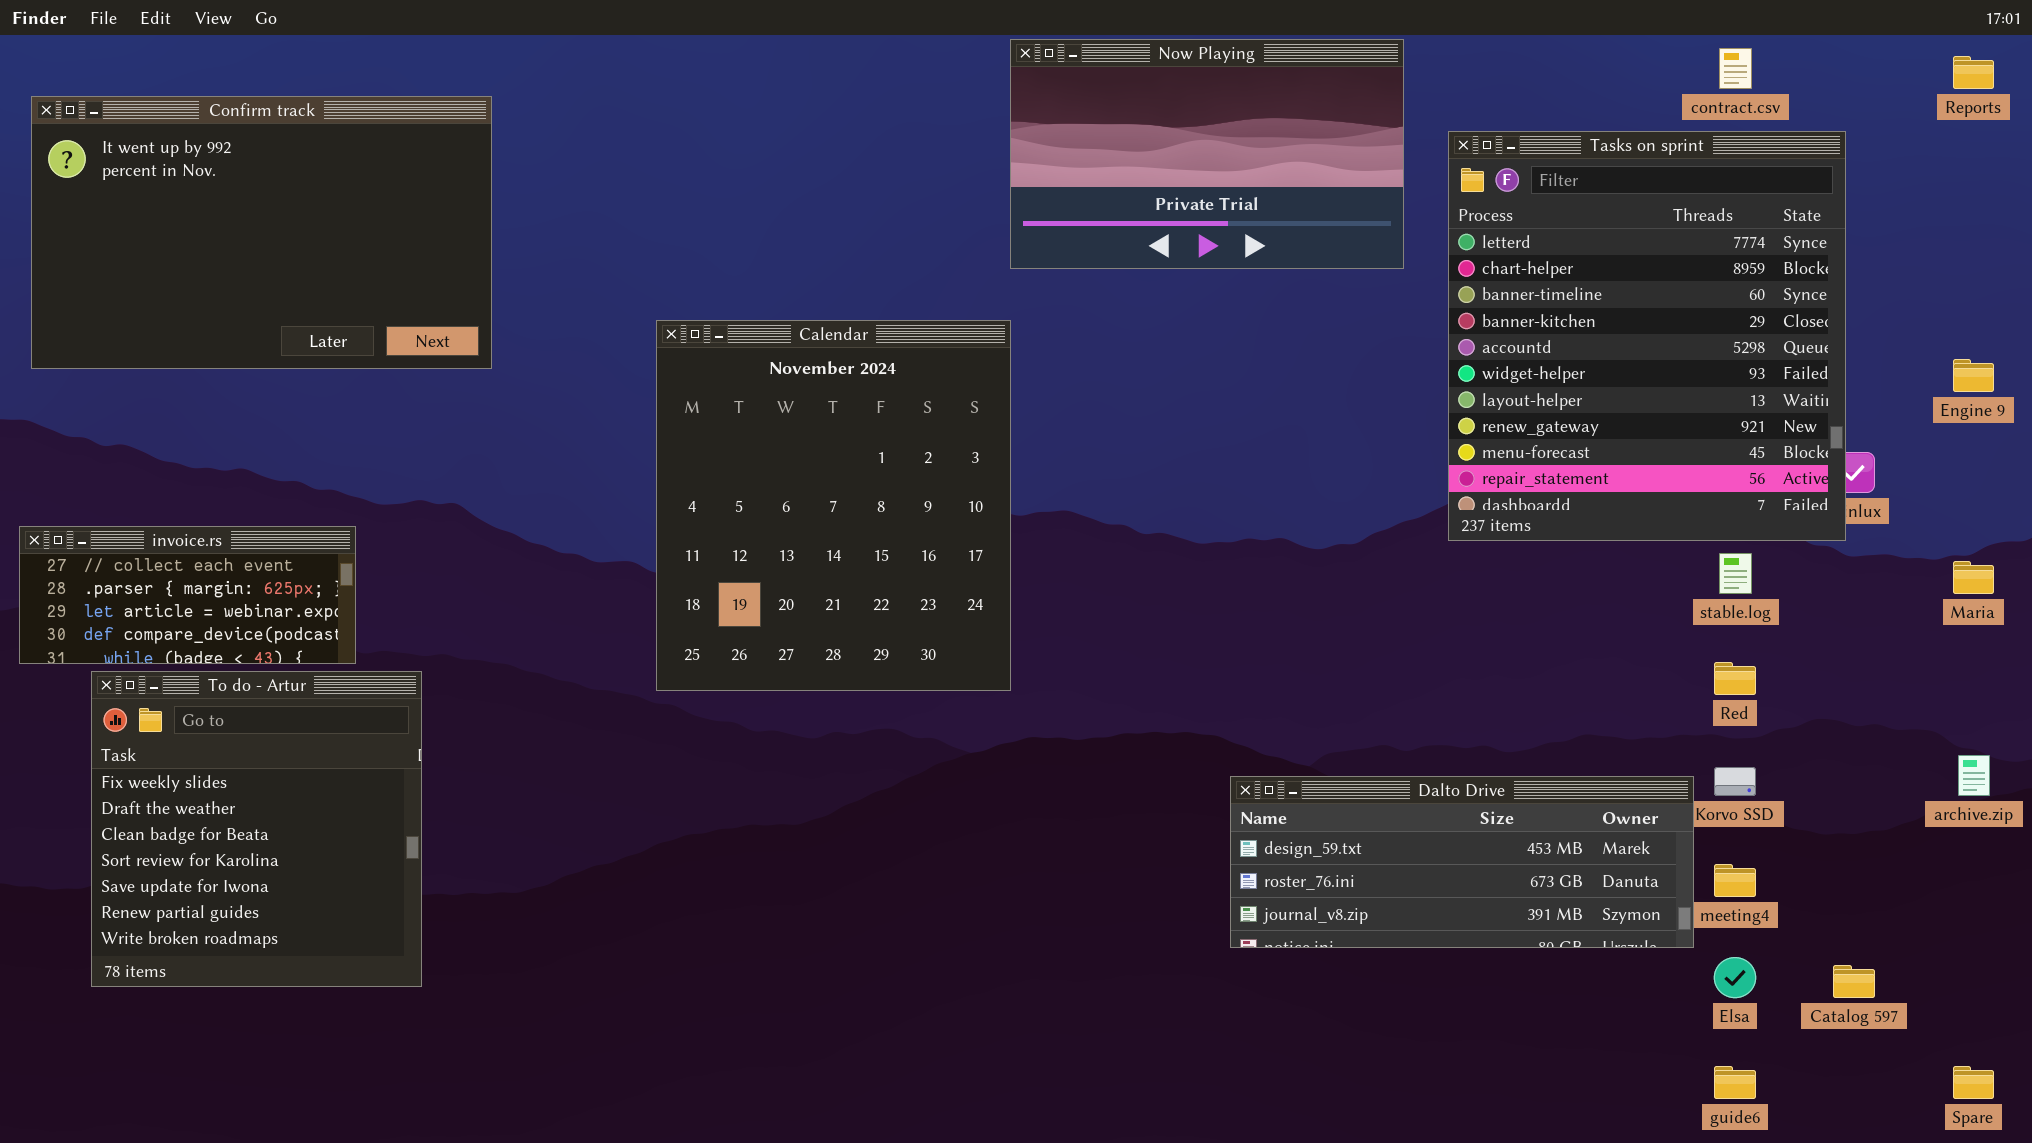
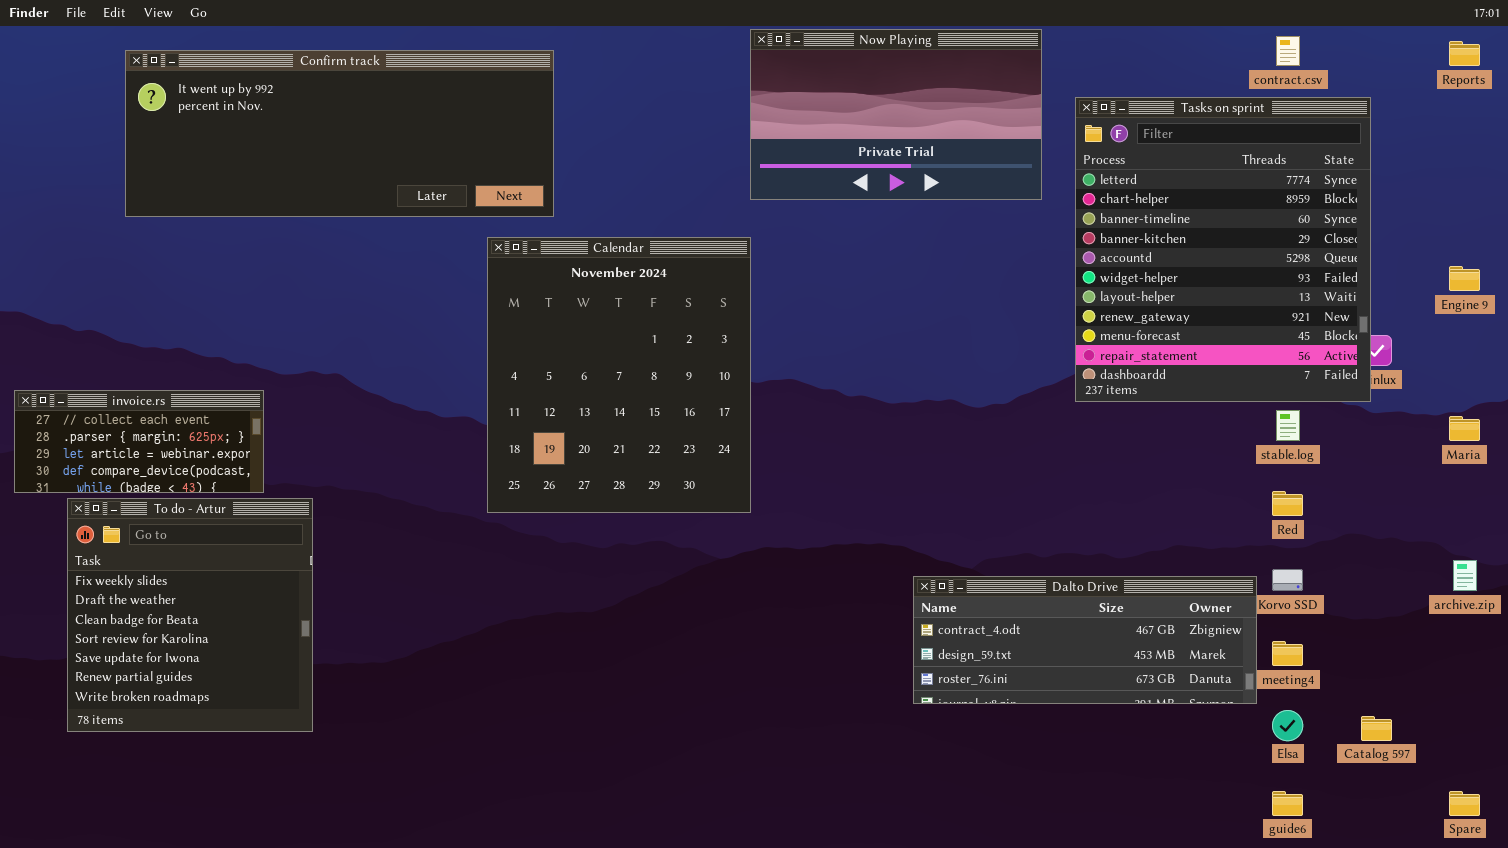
Confirm track: [31,96,492,369] -> [125,50,554,217], moved, resized
Dalto Drive: [1230,776,1694,948] -> [913,576,1257,704], scrolled up 1 row

